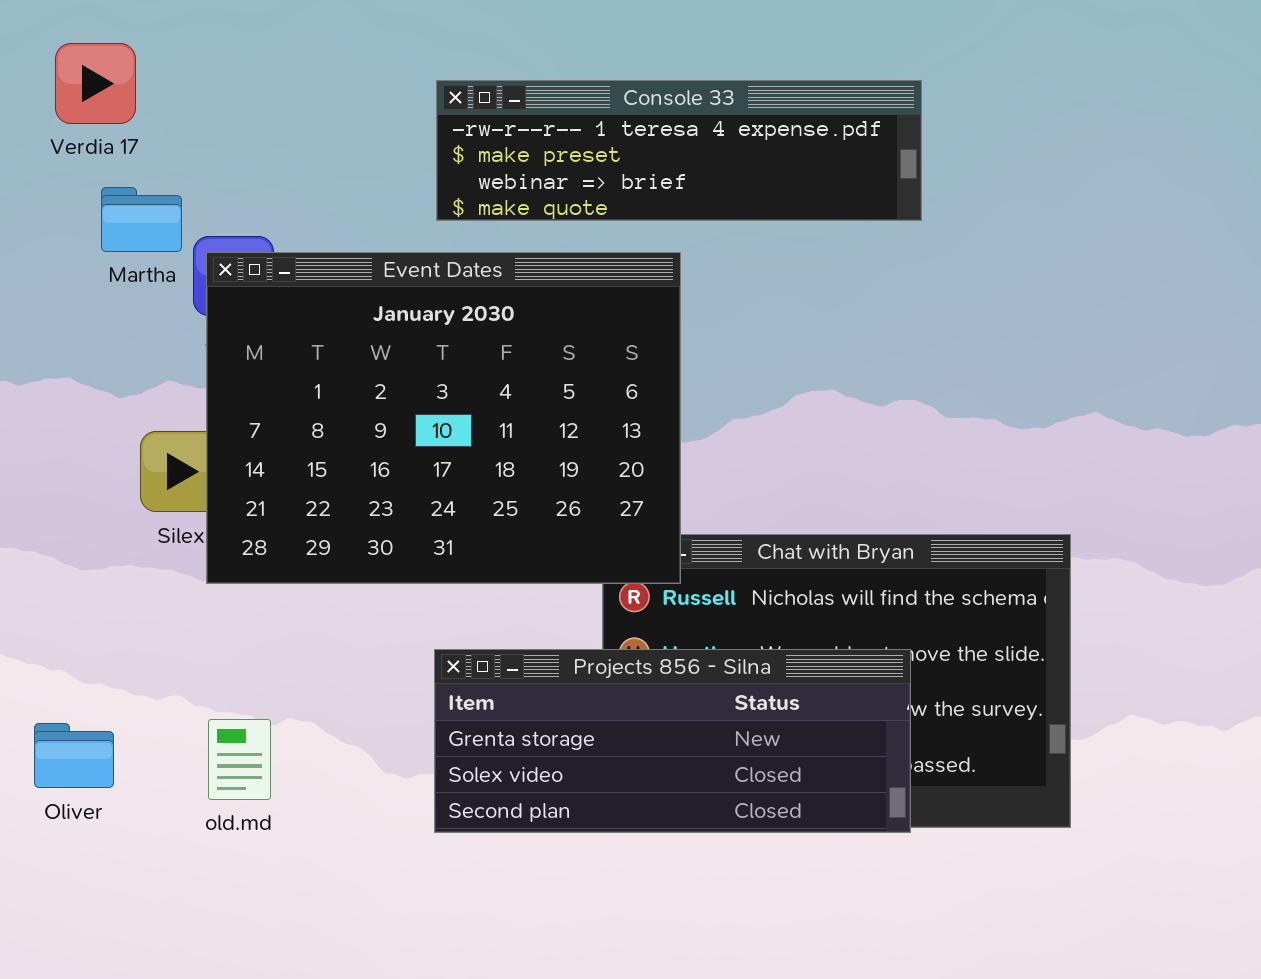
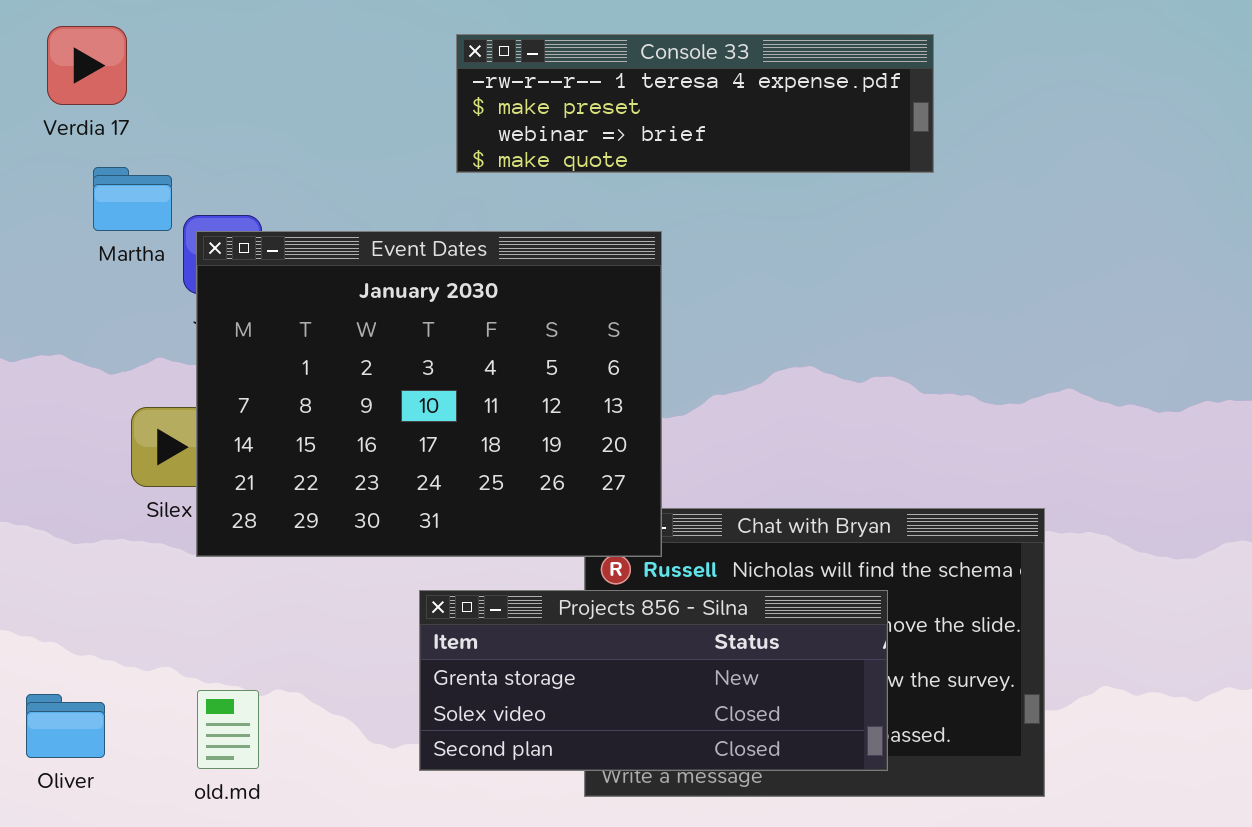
Console 33: [436,80,922,221] -> [456,34,934,173], moved
Projects 856 - Silna: [434,649,911,833] -> [419,590,888,771], moved

